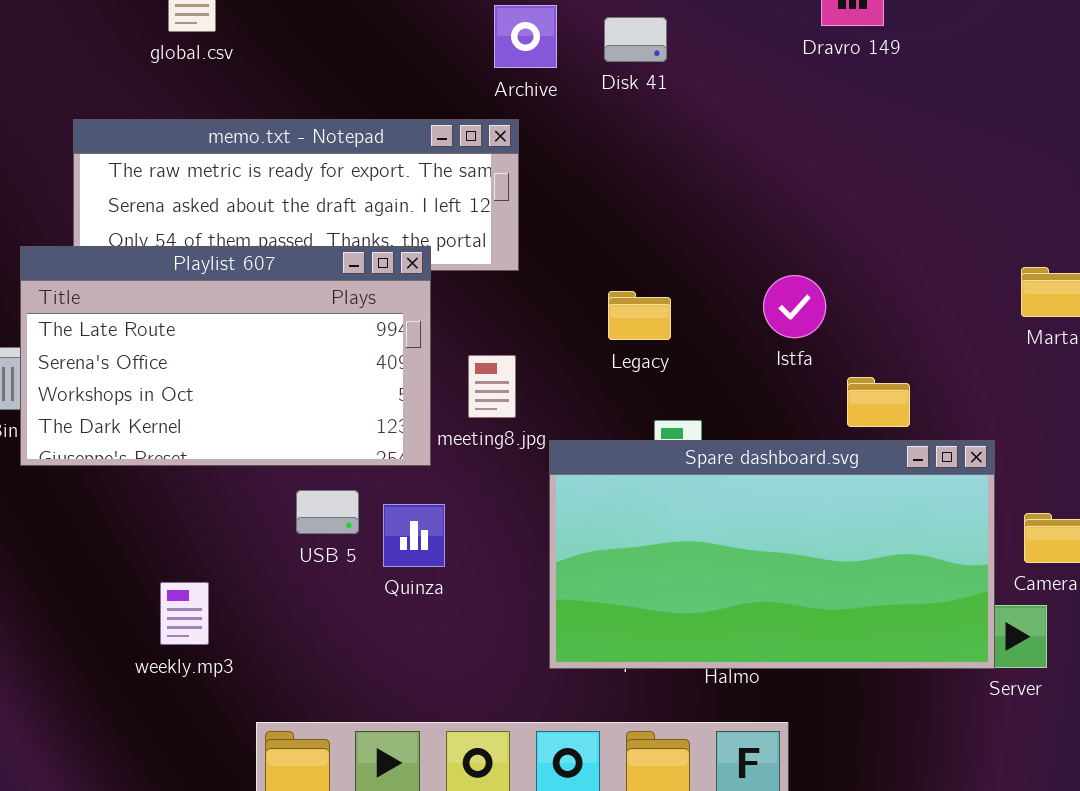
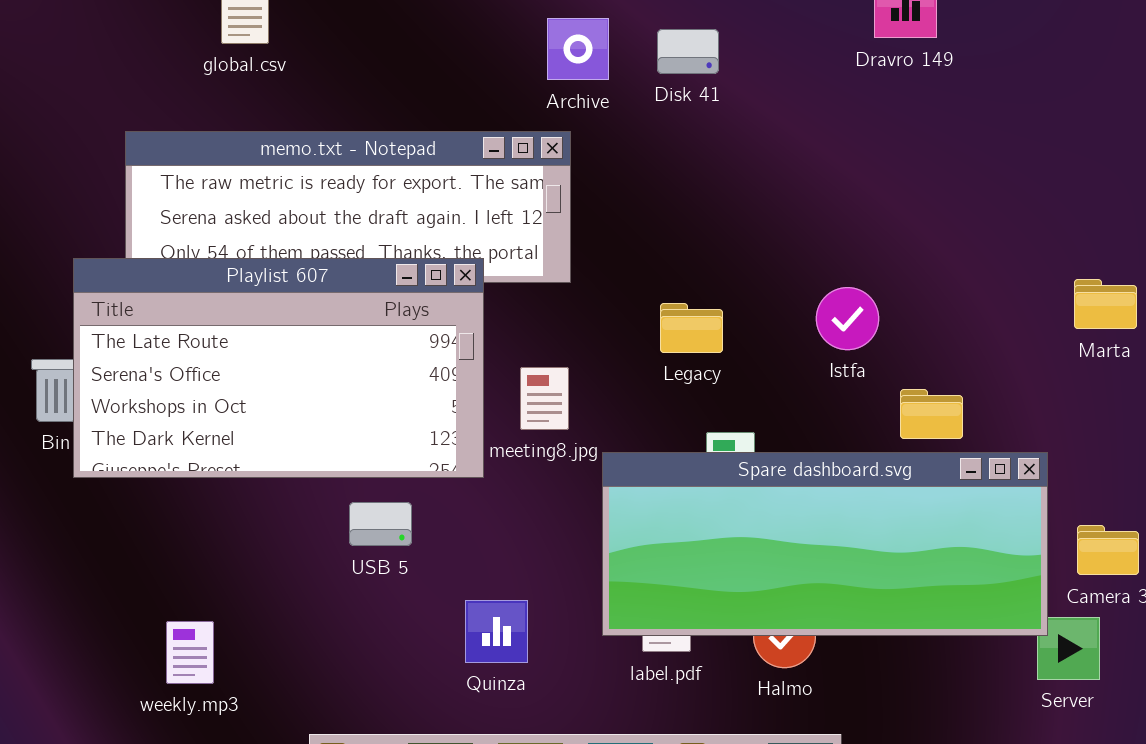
Spare dashboard.svg: [549,440,995,669] -> [602,452,1048,636], resized
Quinza: [383,504,445,567] -> [465,600,528,663], moved
weekly.mp3: [160,582,209,645] -> [166,621,214,684], moved

